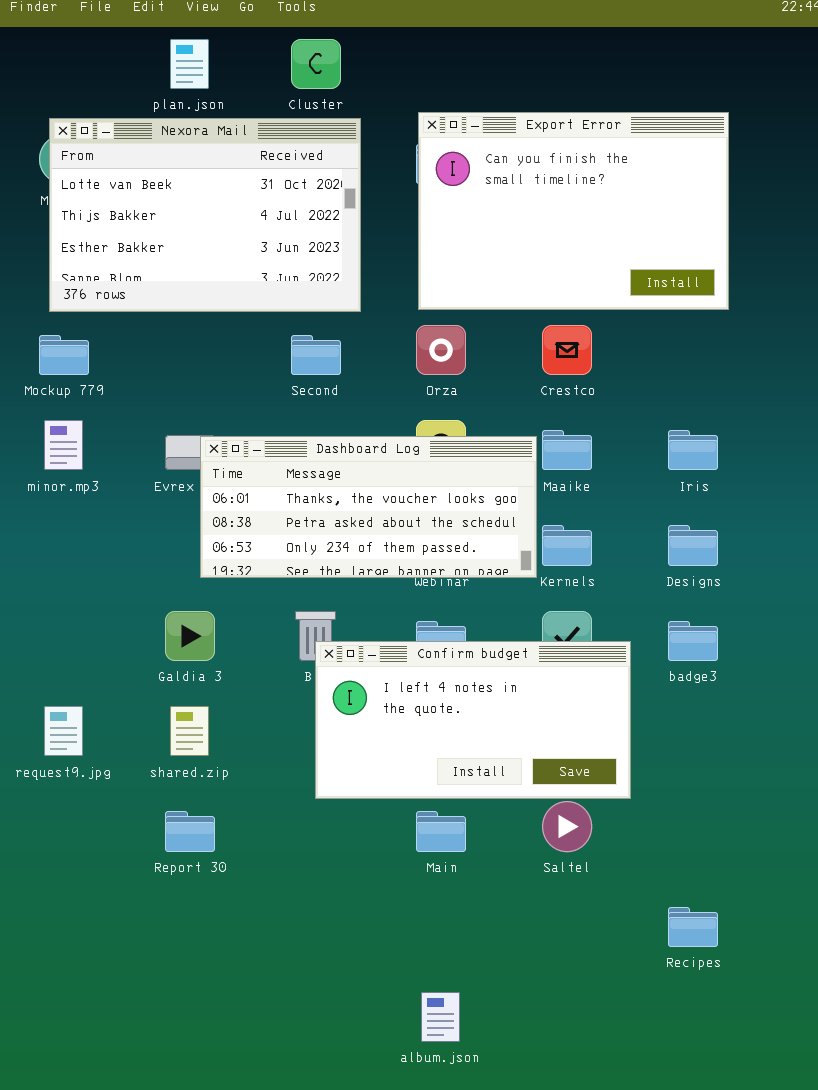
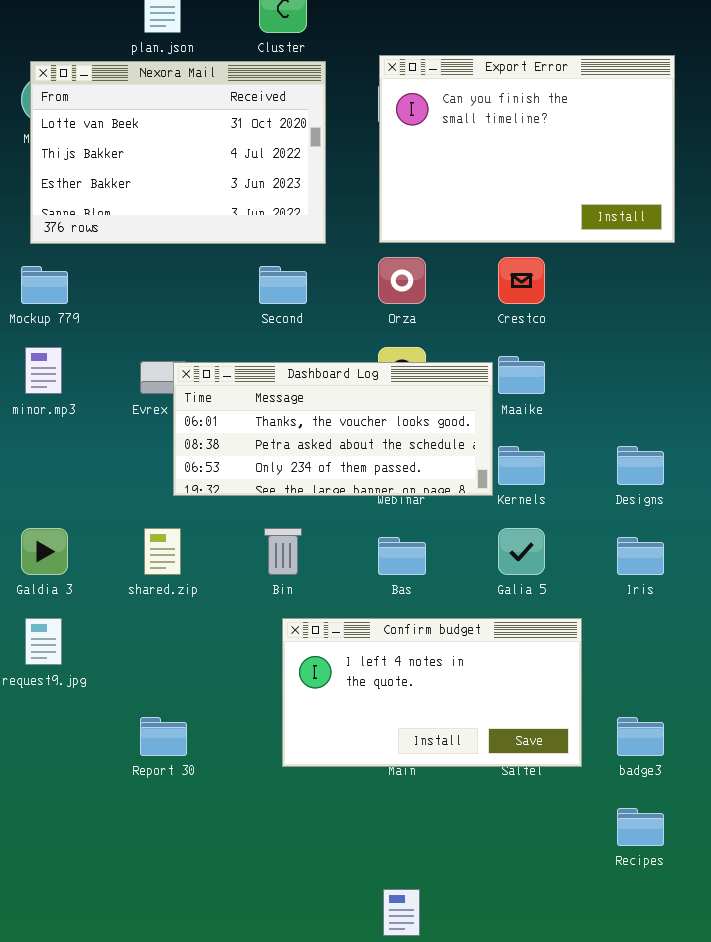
Iris: [668,430,718,470] -> [617,537,664,575], moved
Galdia 3: [165,611,215,661] -> [21,528,68,575], moved
badge3: [668,621,718,661] -> [617,717,664,756], moved
Confirm budget: [315,641,631,799] -> [282,618,582,767], moved
shared.zip: [170,706,209,756] -> [144,528,181,575], moved

